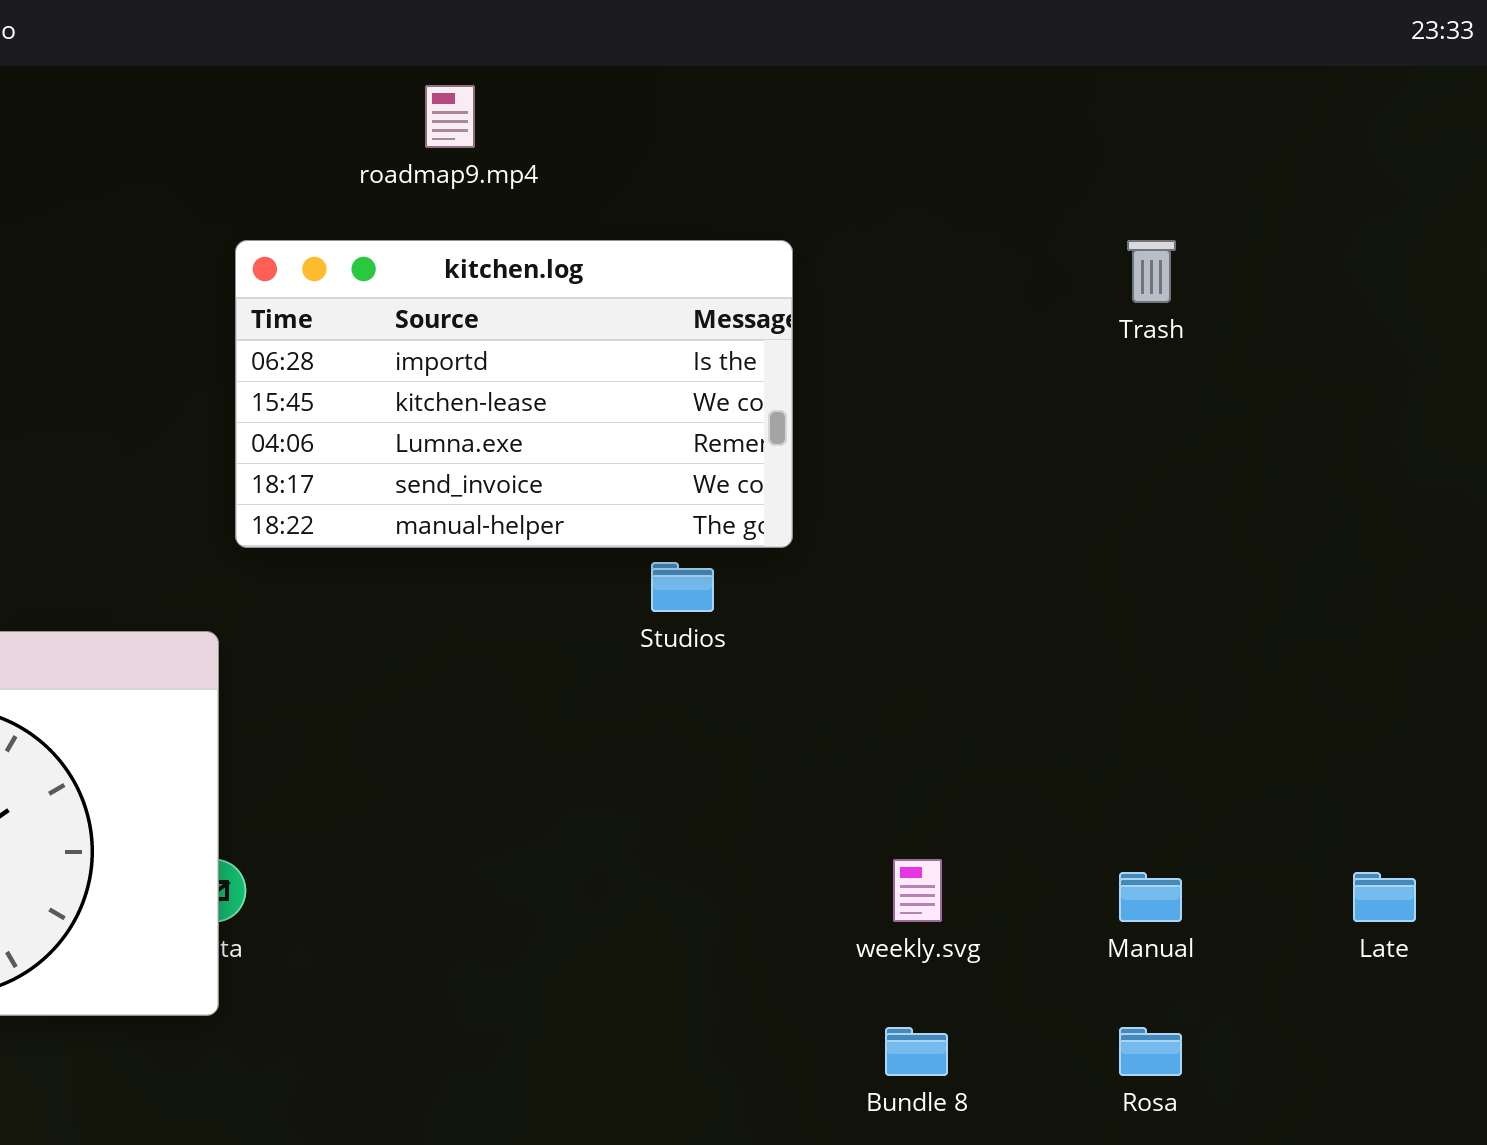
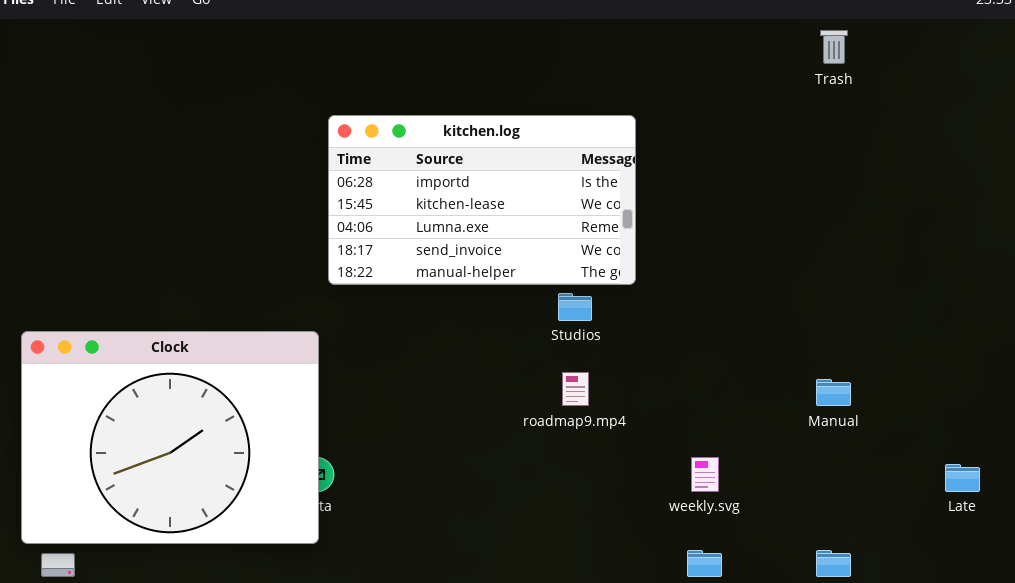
roadmap9.mp4: [425,85,475,148] -> [562,372,589,406], moved
Trash: [1127,240,1176,303] -> [820,30,848,64], moved
Manual: [1119,872,1182,922] -> [816,379,851,406], moved

